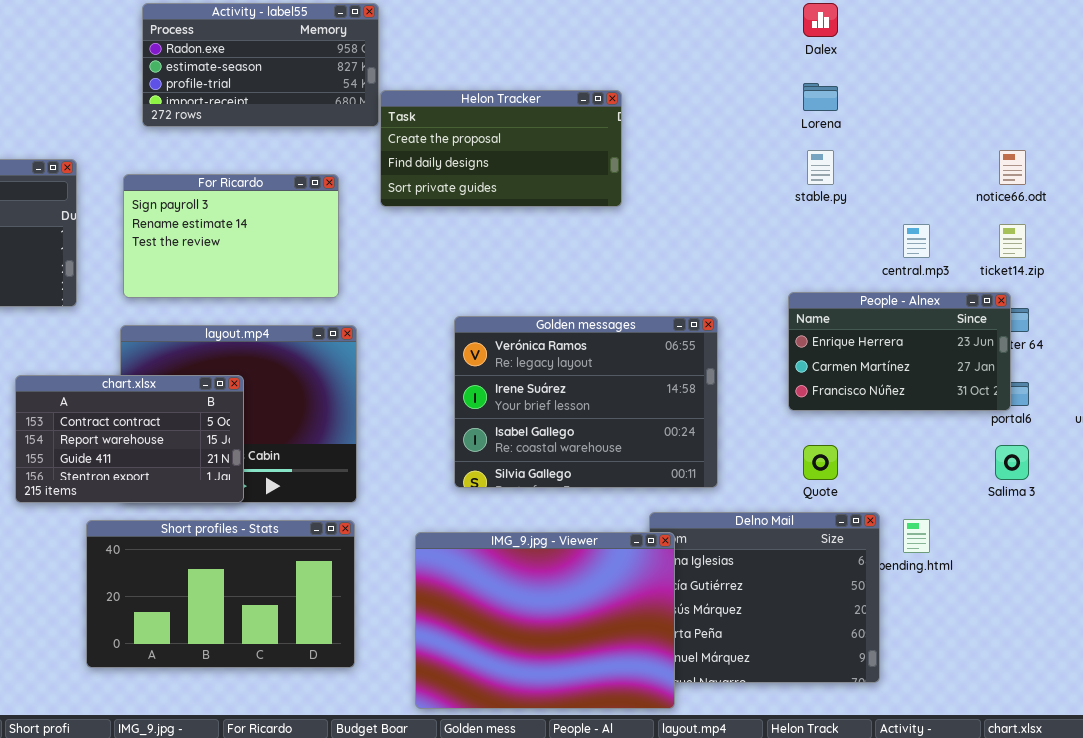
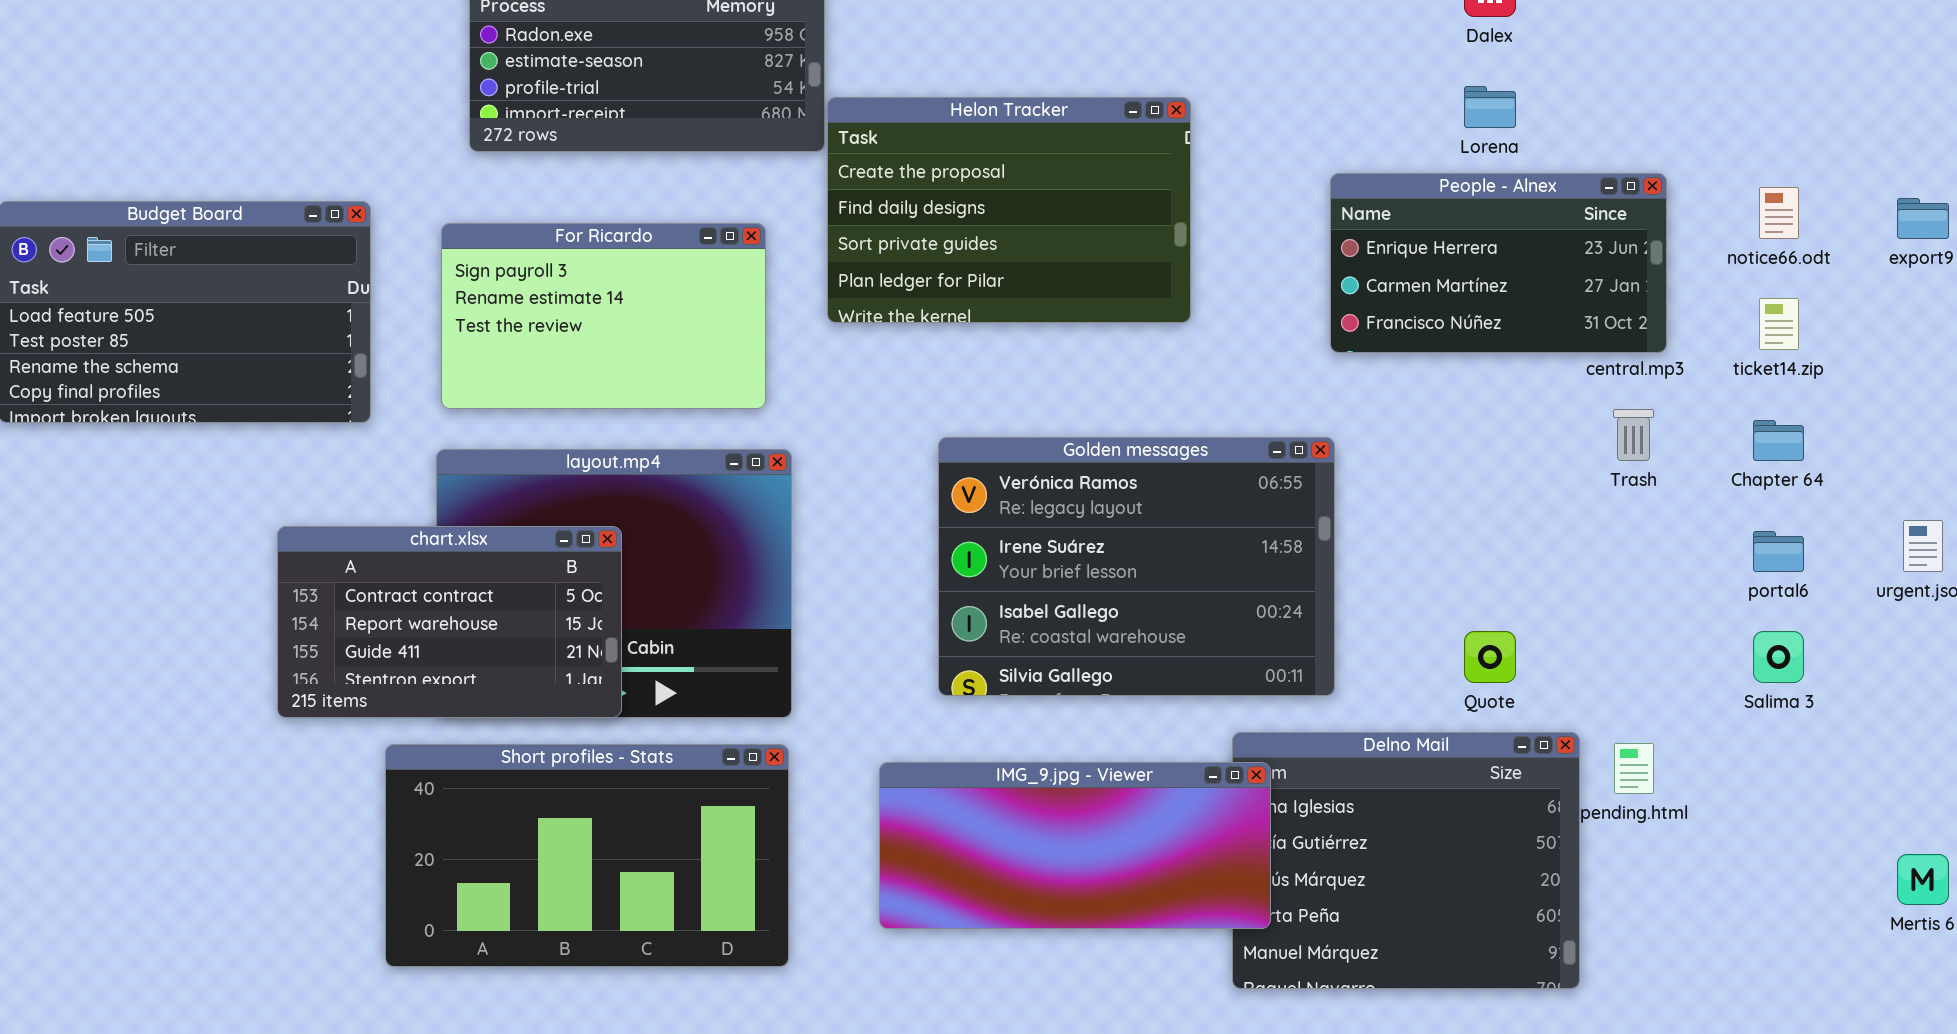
Helon Tracker: [380,90,622,207] -> [827,97,1191,323], resized
People - Alnex: [788,292,1011,411] -> [1330,173,1667,353], moved
IMG_9.jpg - Viewer: [415,532,675,709] -> [879,762,1271,929], resized

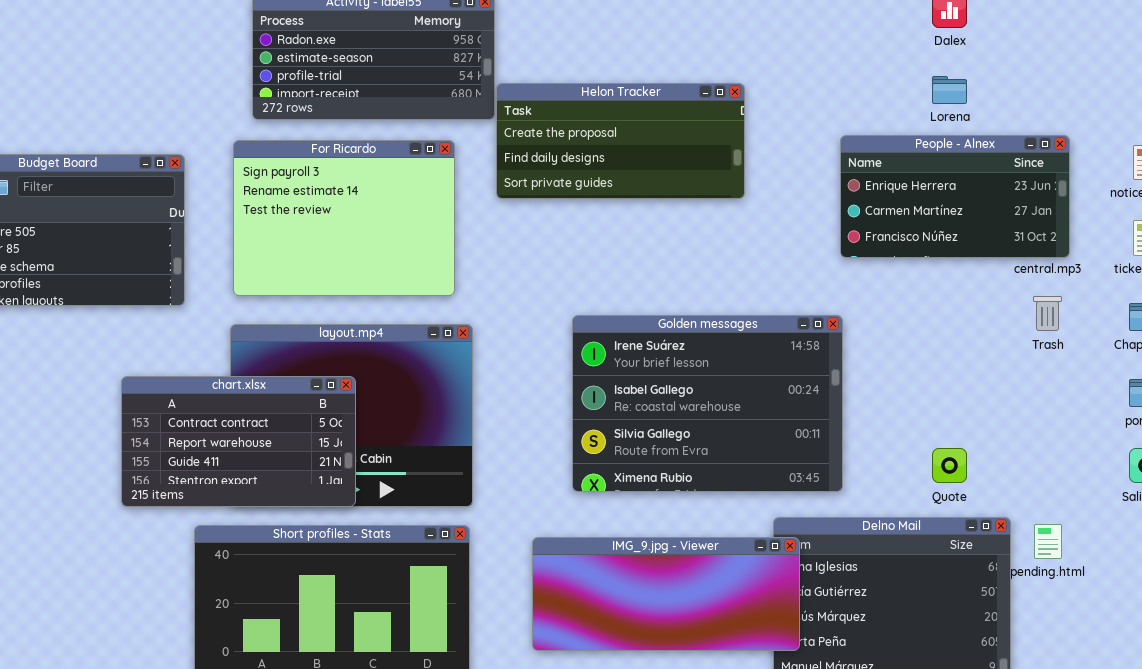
Helon Tracker: [827,97,1191,323] -> [496,83,745,199], resized
For Ricardo: [441,223,766,409] -> [233,140,455,296], resized
Golden messages: [938,437,1335,696] -> [572,315,843,492], scrolled down 1 row

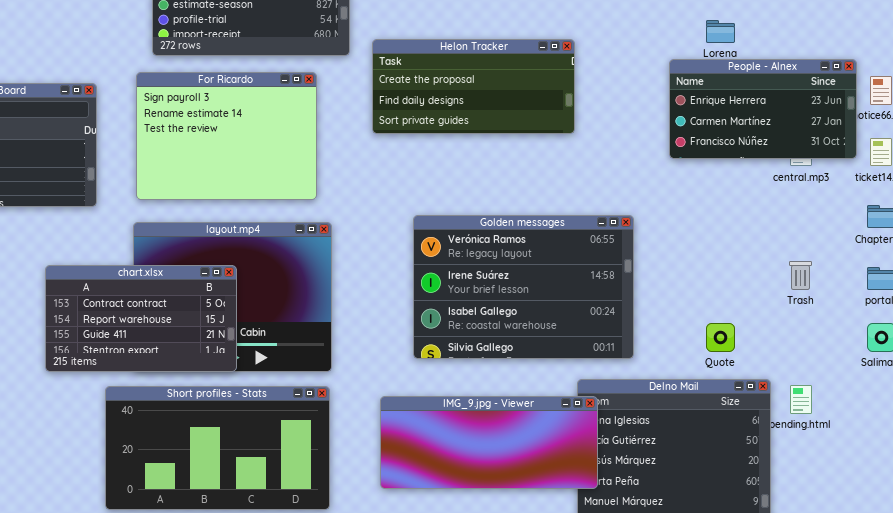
Helon Tracker: [496,83,745,199] -> [372,39,575,134], moved
People - Alnex: [840,135,1070,258] -> [669,59,857,159], moved
Trash: [1033,296,1062,331] -> [789,261,812,290], moved
Golden messages: [572,315,843,492] -> [413,215,634,359], scrolled up 1 row

